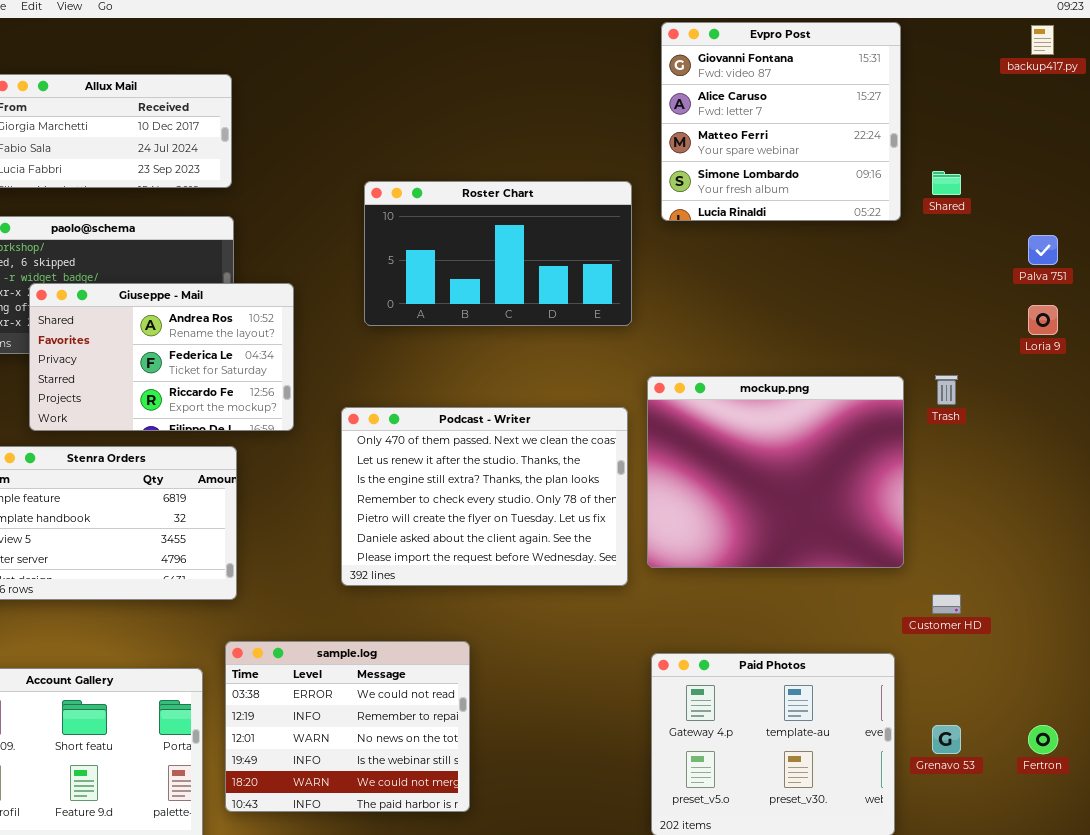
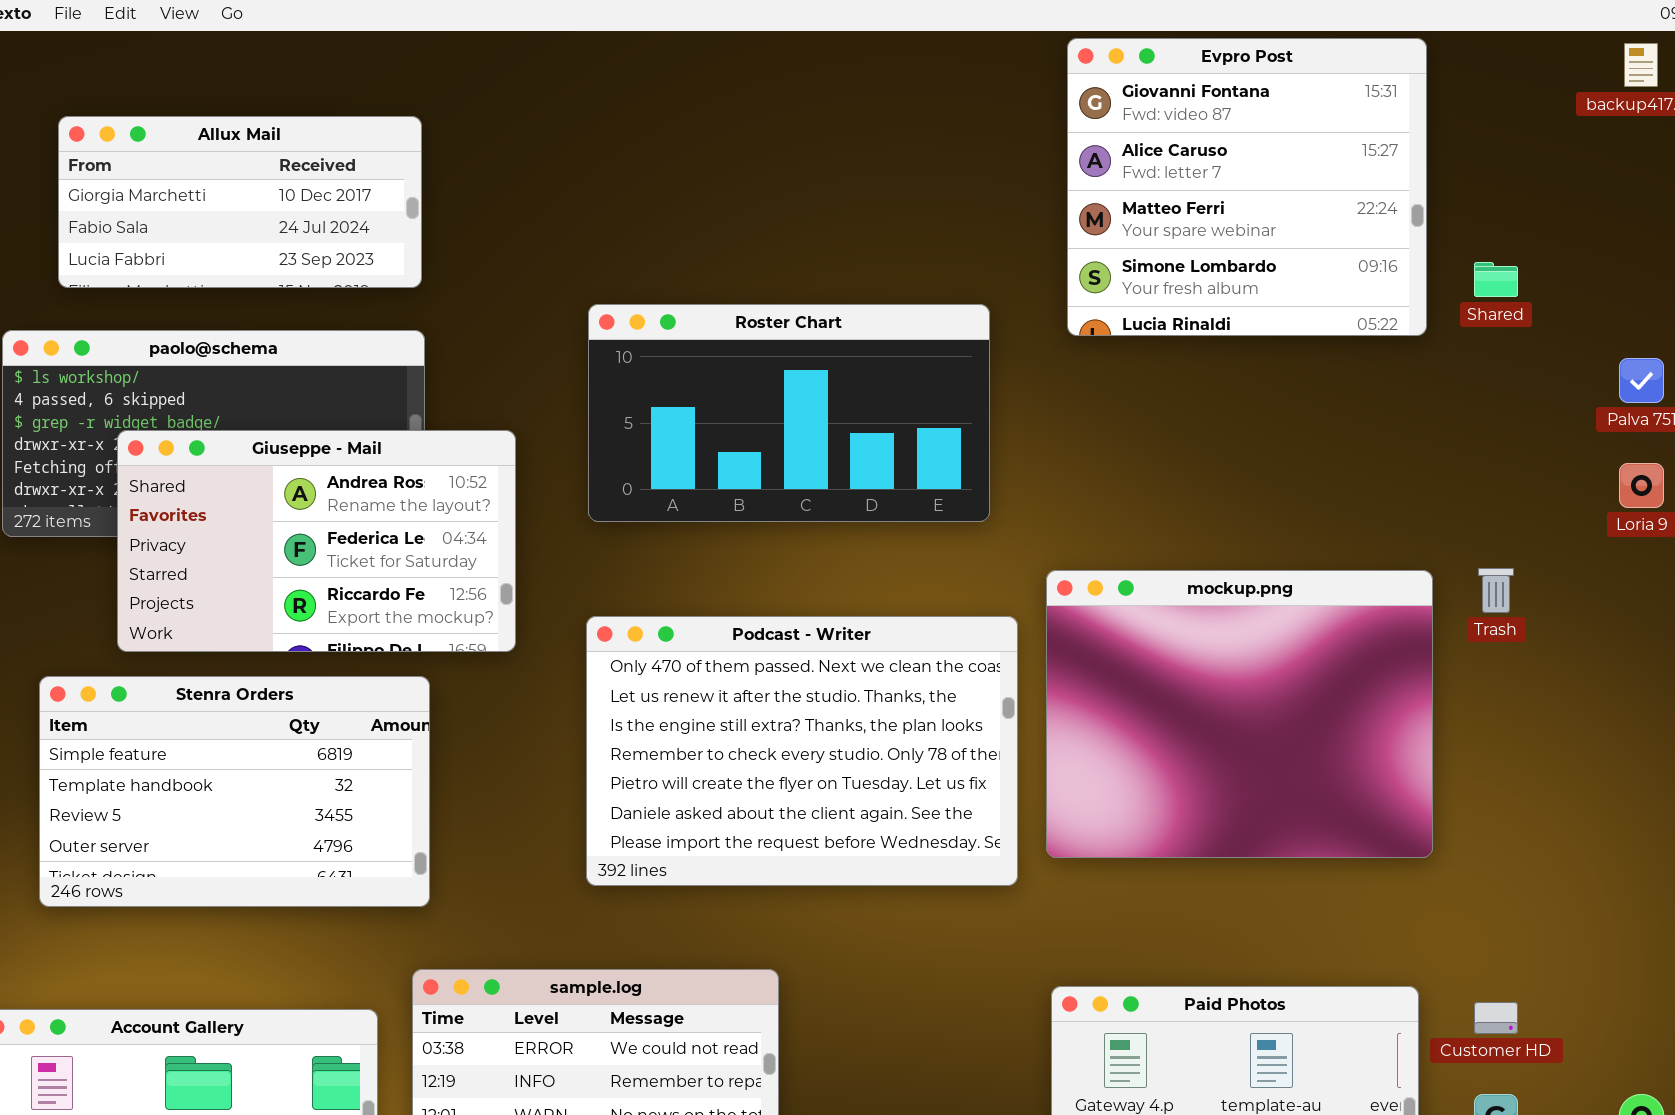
Roster Chart: [364,181,632,326] -> [588,304,990,522], moved
Customer HD: [932,594,961,614] -> [1474,1002,1518,1034], moved

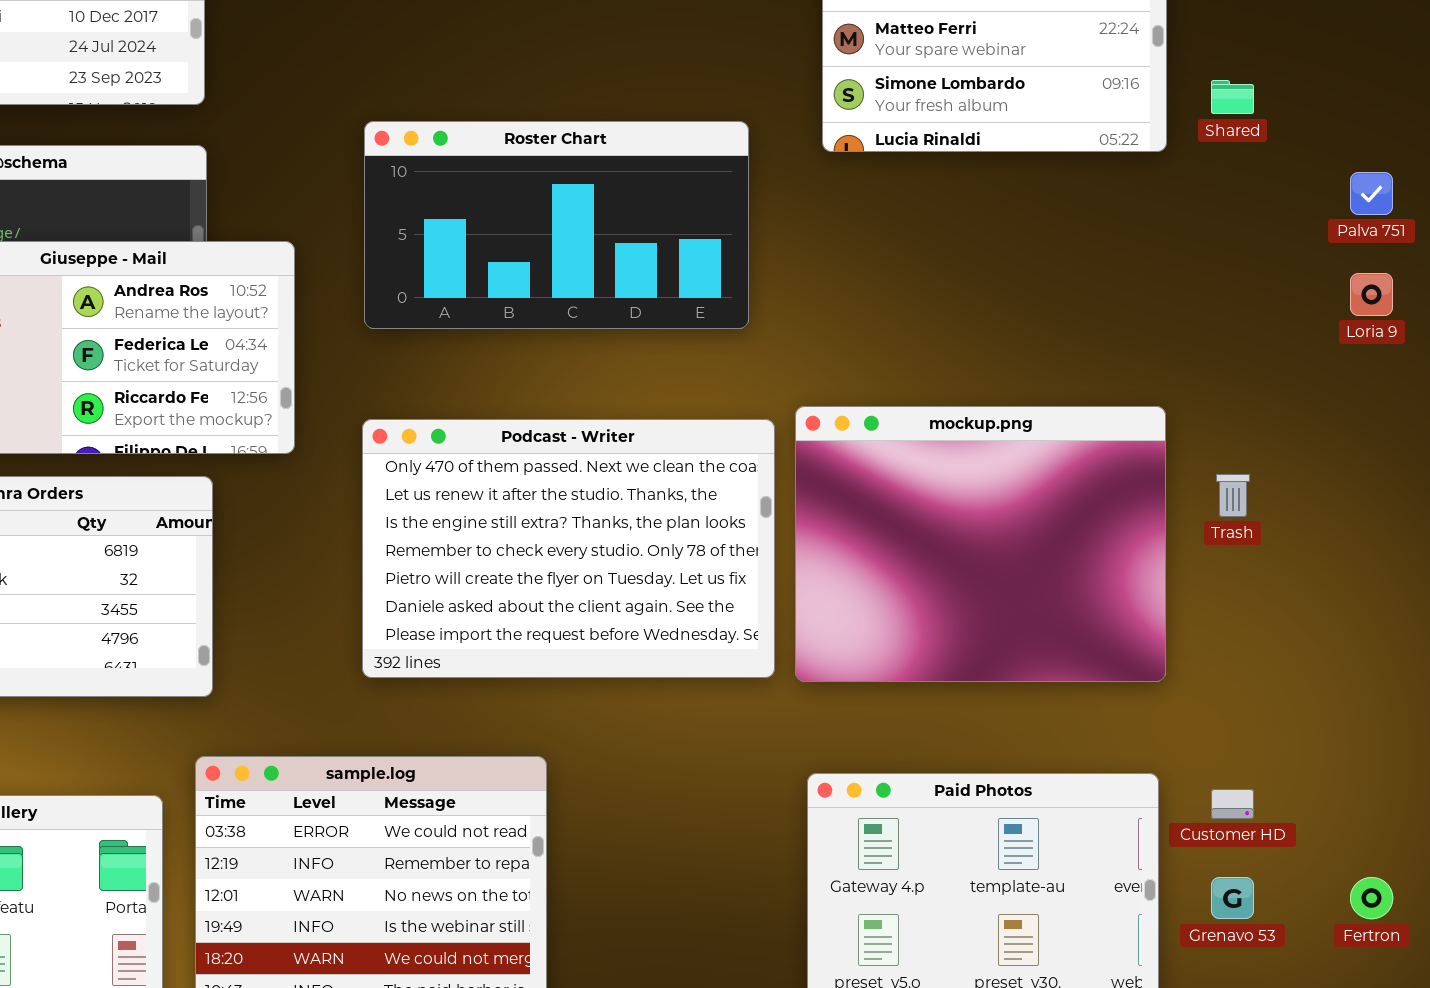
Trash: [1478,568,1514,613] -> [1216,474,1250,517], moved
mockup.png: [1046,570,1433,858] -> [795,406,1166,682], moved

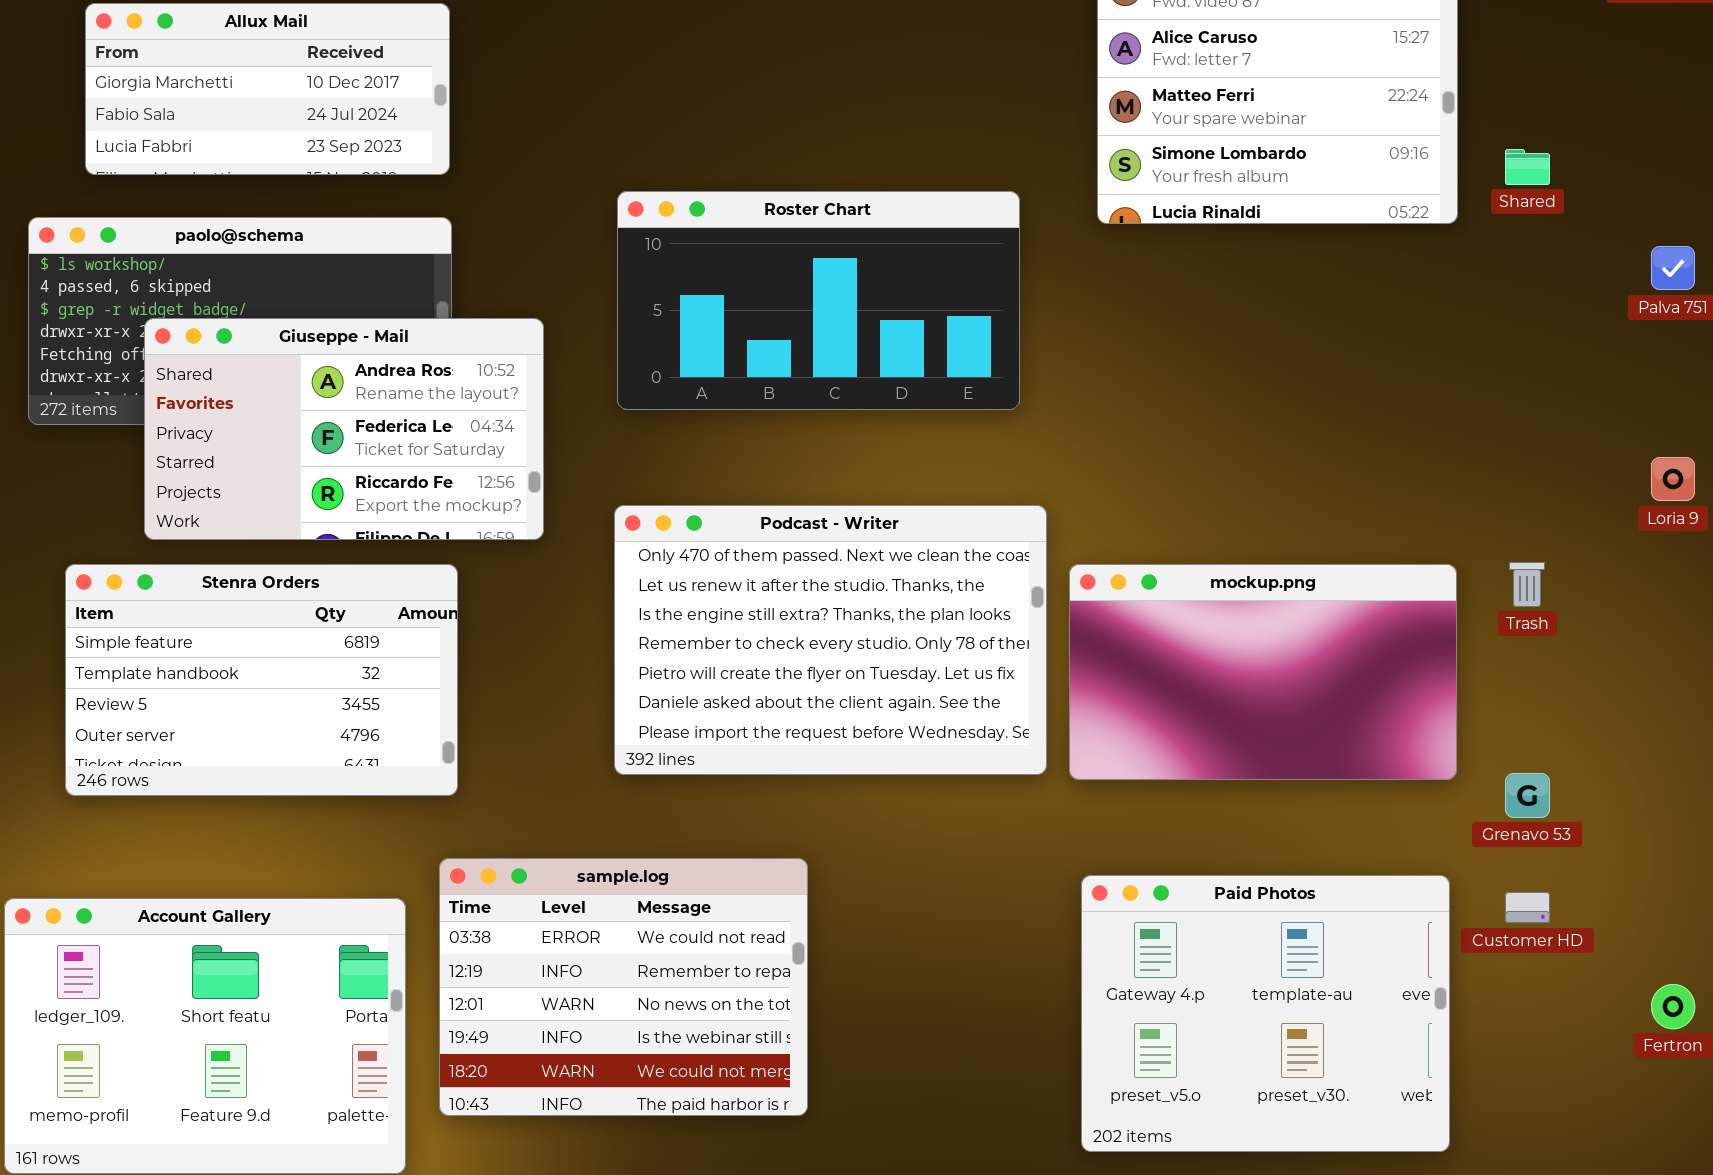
Loria 9: [1350,273,1393,316] -> [1651,457,1695,501], moved
mockup.png: [795,406,1166,682] -> [1069,564,1457,780], resized
Grenavo 53: [1211,877,1254,919] -> [1505,773,1550,818], moved

